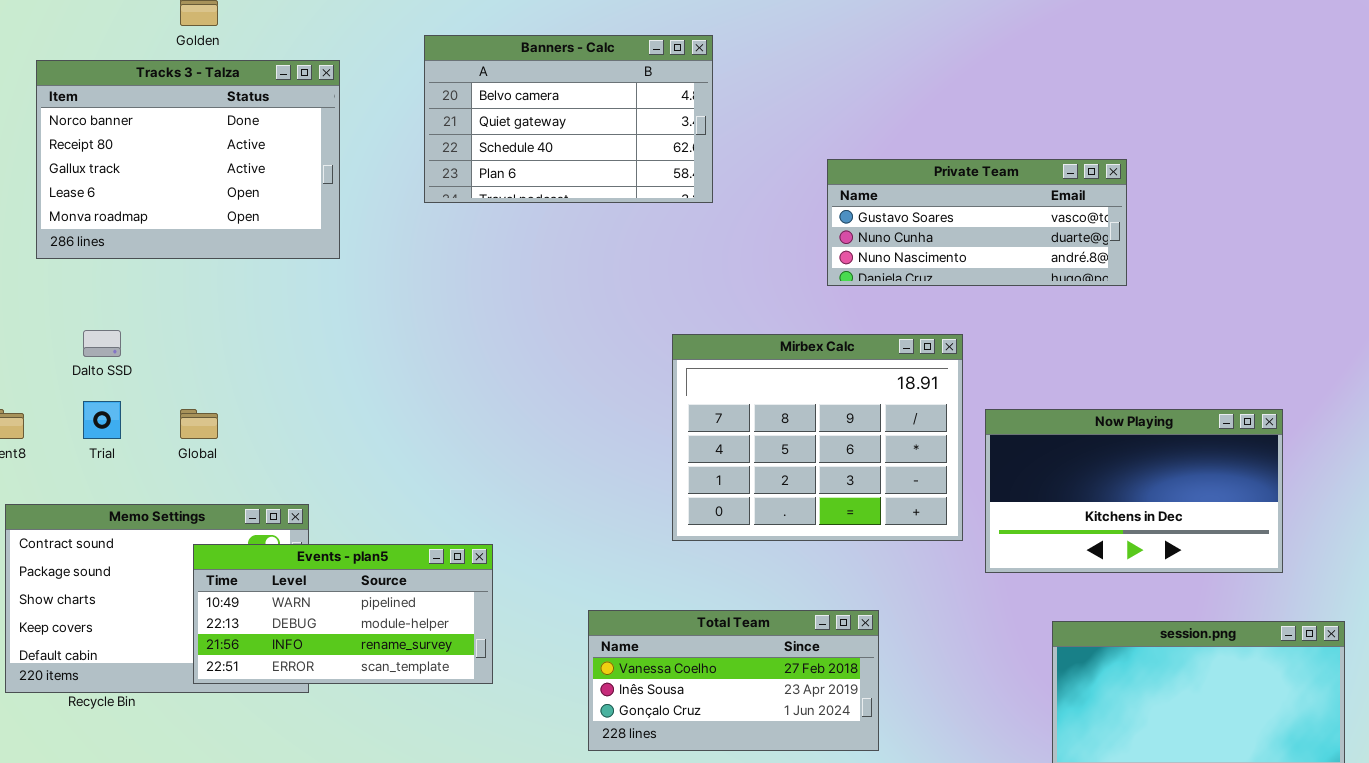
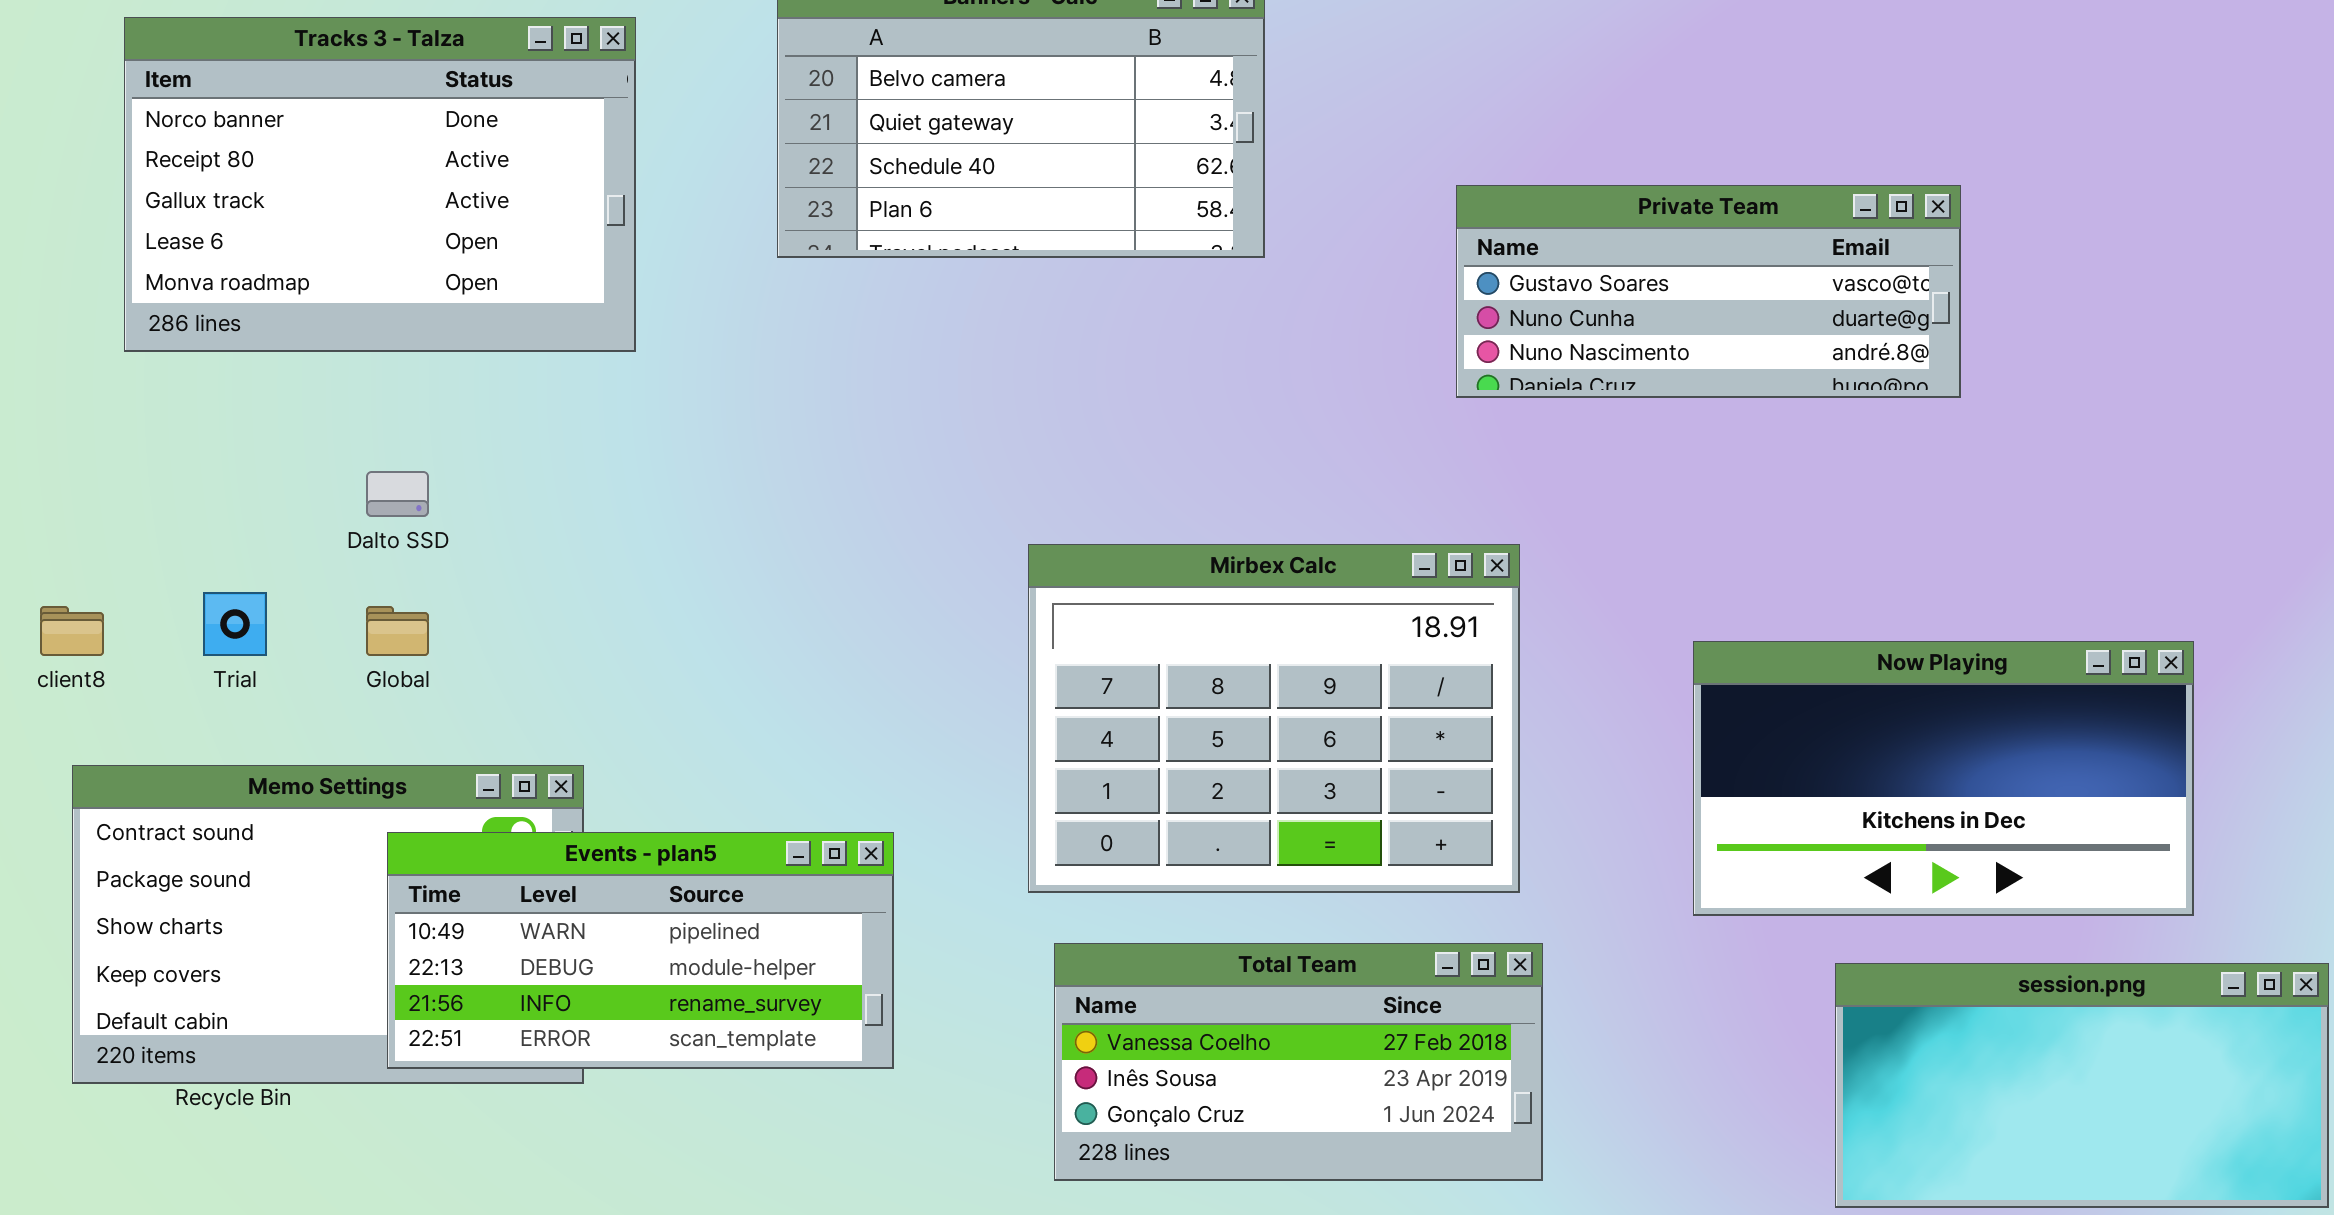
Dalto SSD: [83,330,121,357] -> [366,471,429,517], moved
Mirbex Calc: [672,334,963,541] -> [1028,544,1520,893], moved
Now Playing: [985,409,1283,573] -> [1693,641,2194,916], moved

